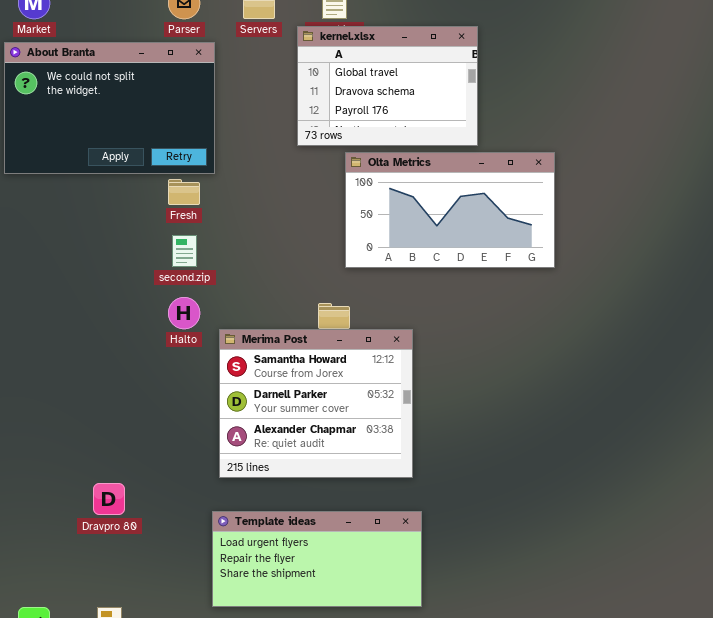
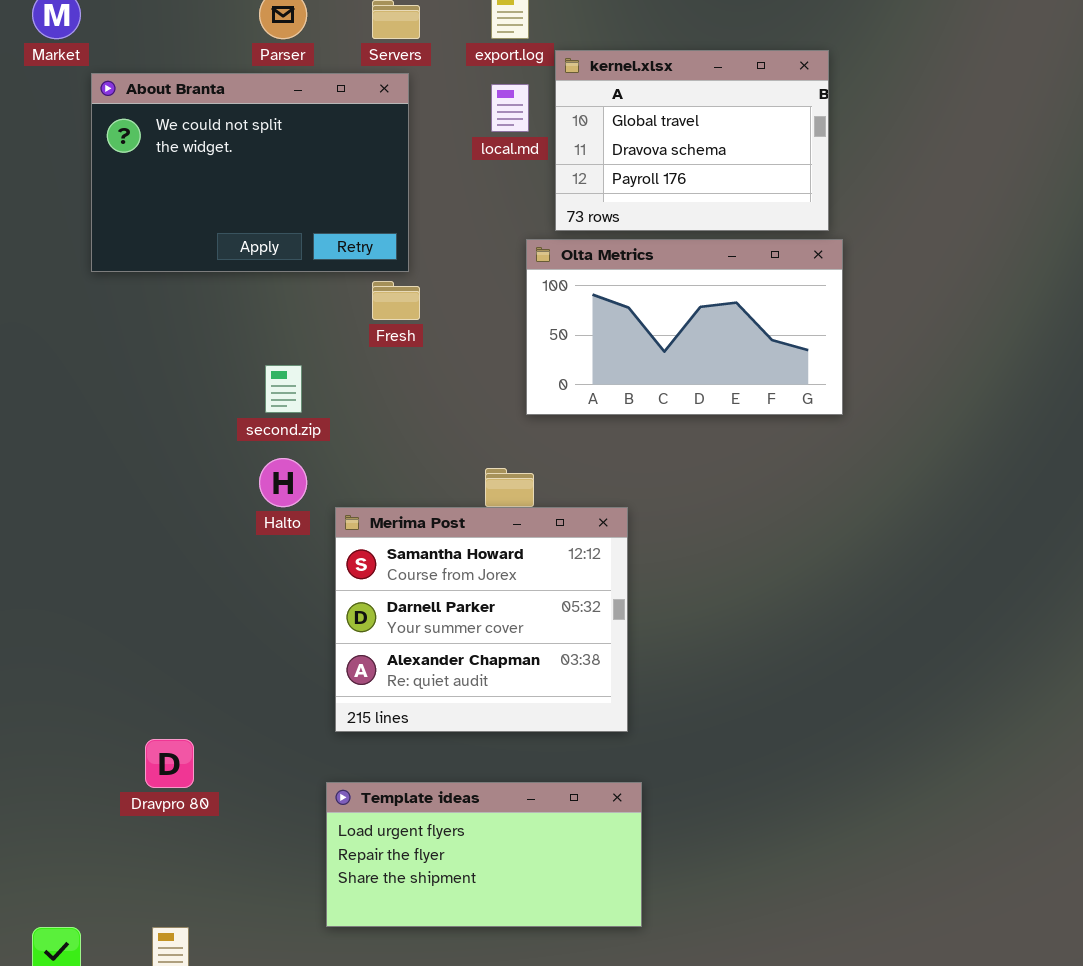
kernel.xlsx: [297,26,478,146] -> [555,50,829,231], moved
About Branta: [4,42,215,174] -> [91,73,409,272], moved
Fresh: [168,179,200,205] -> [372,281,420,320], moved

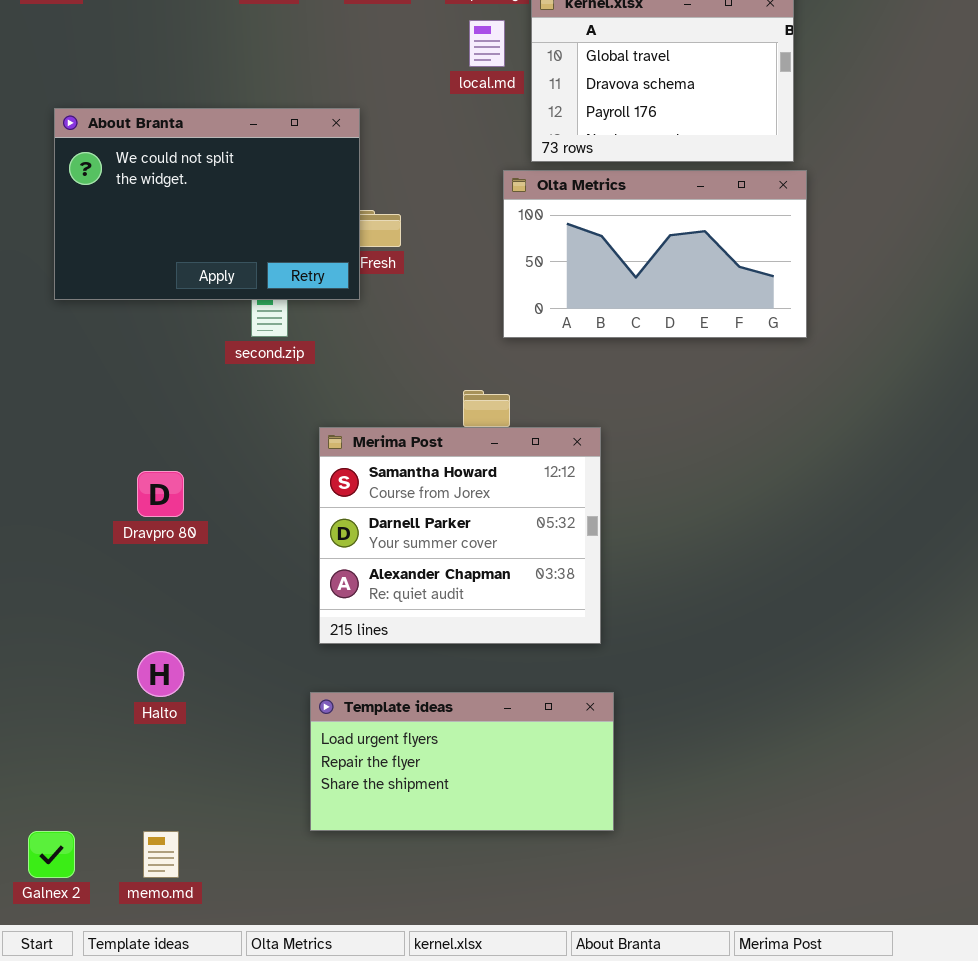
About Branta: [91,73,409,272] -> [54,108,360,300], moved
Halto: [259,458,307,507] -> [137,651,184,697], moved
Dravpro 80: [145,739,194,788] -> [137,471,184,517], moved

